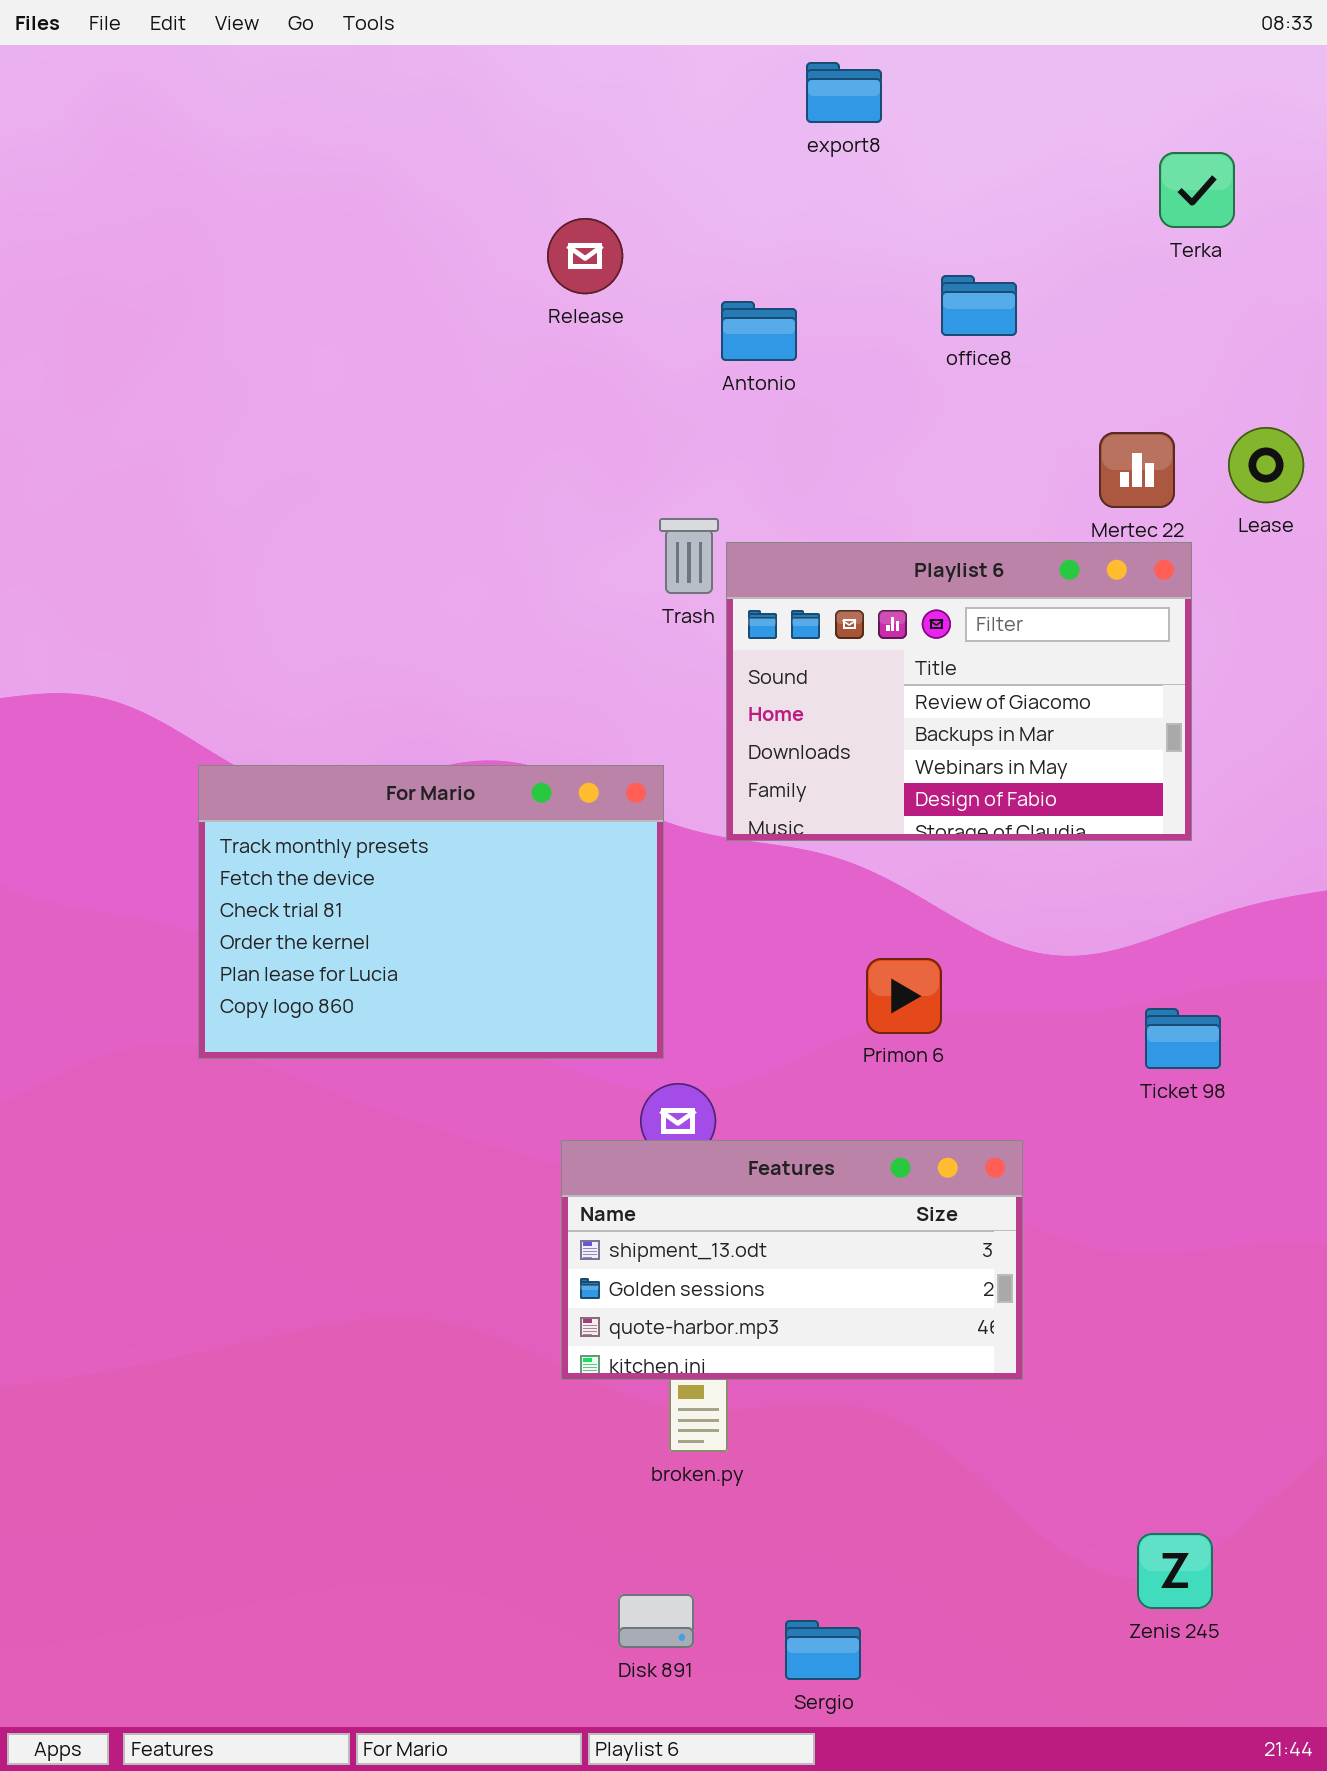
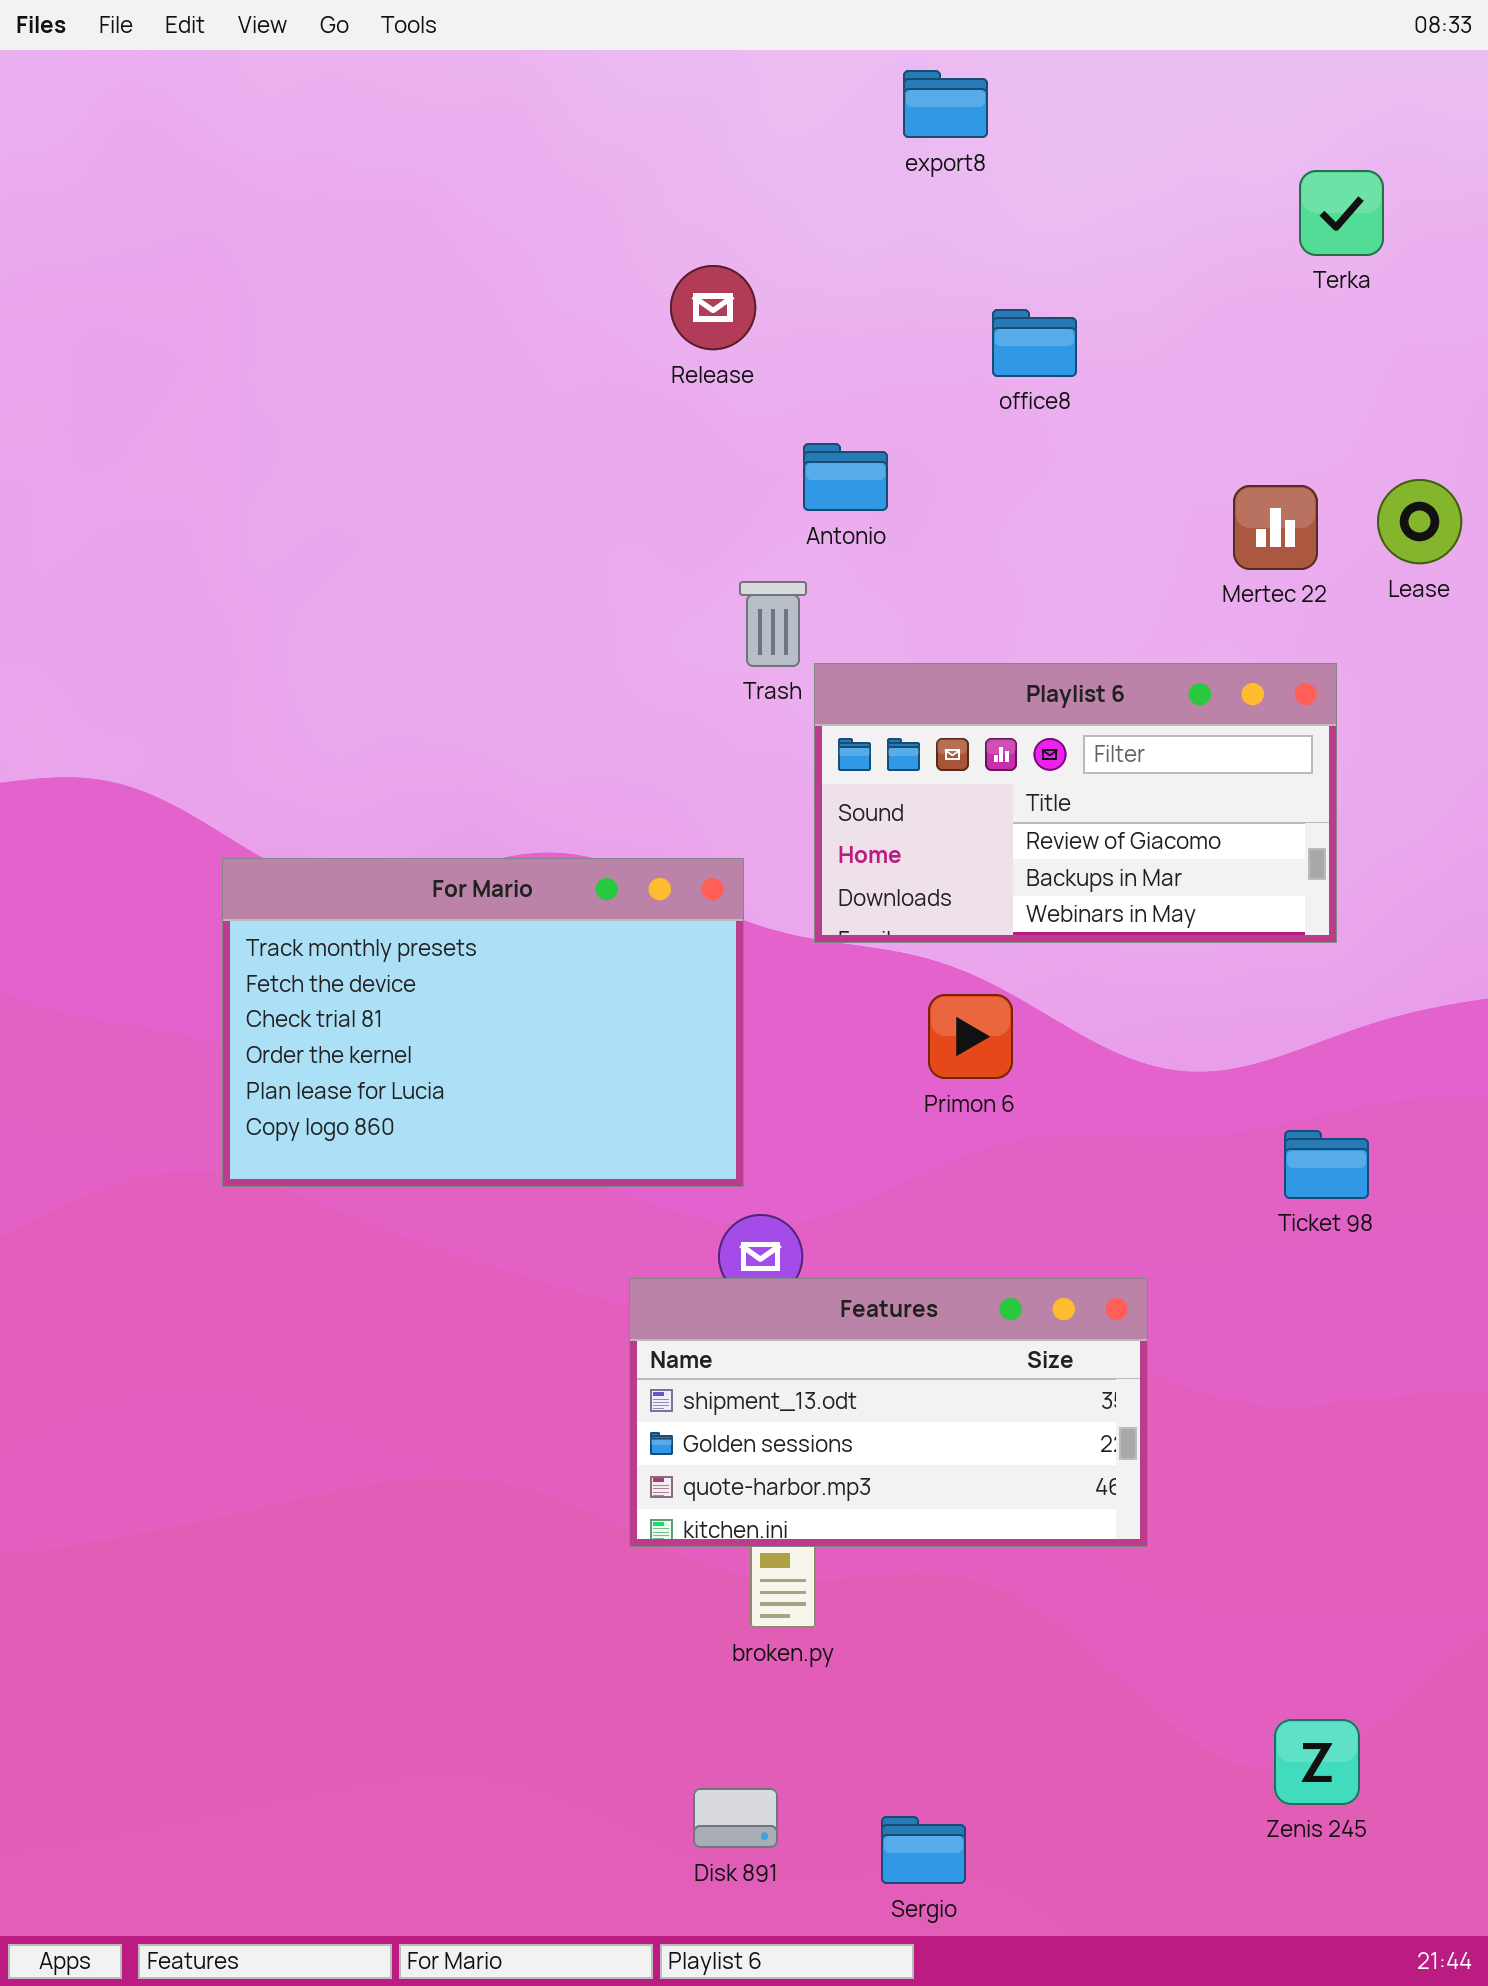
Release: [547,218,623,294] -> [670,265,756,350], moved
office8: [941,275,1017,336] -> [992,309,1077,377], moved
Antonio: [721,301,797,361] -> [803,443,888,511], moved
Playlist 6: [726,542,1192,841] -> [814,663,1337,943], resized
Primon 6: [866,958,942,1034] -> [928,994,1013,1079], moved

